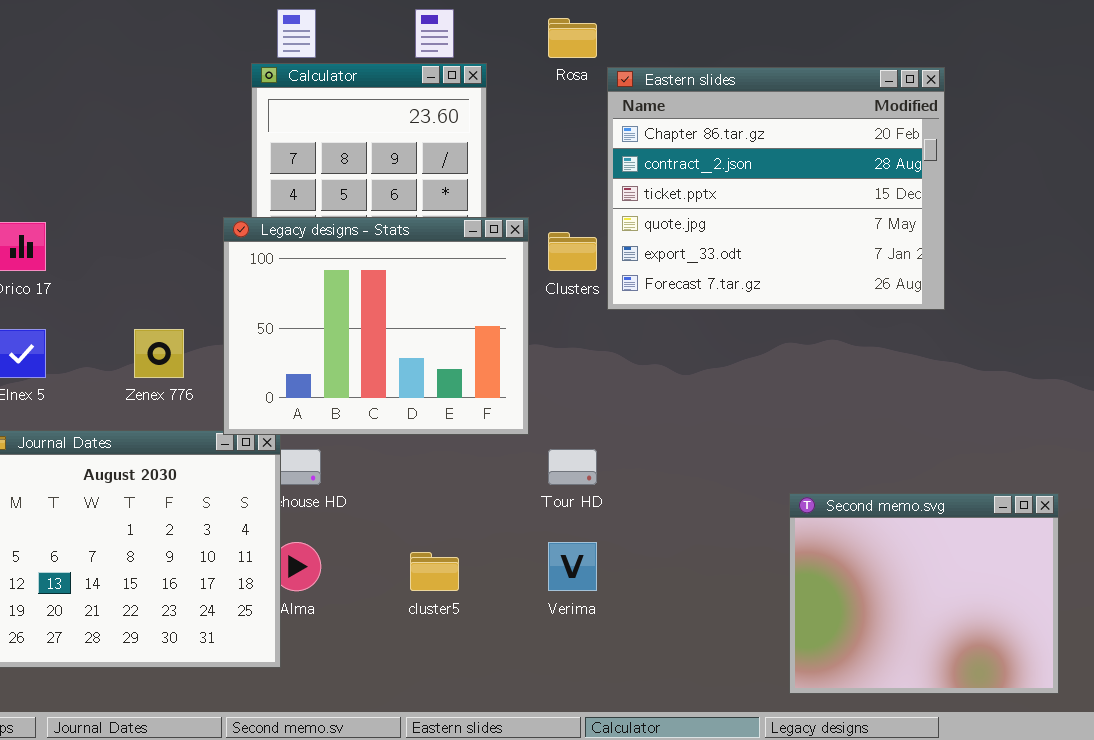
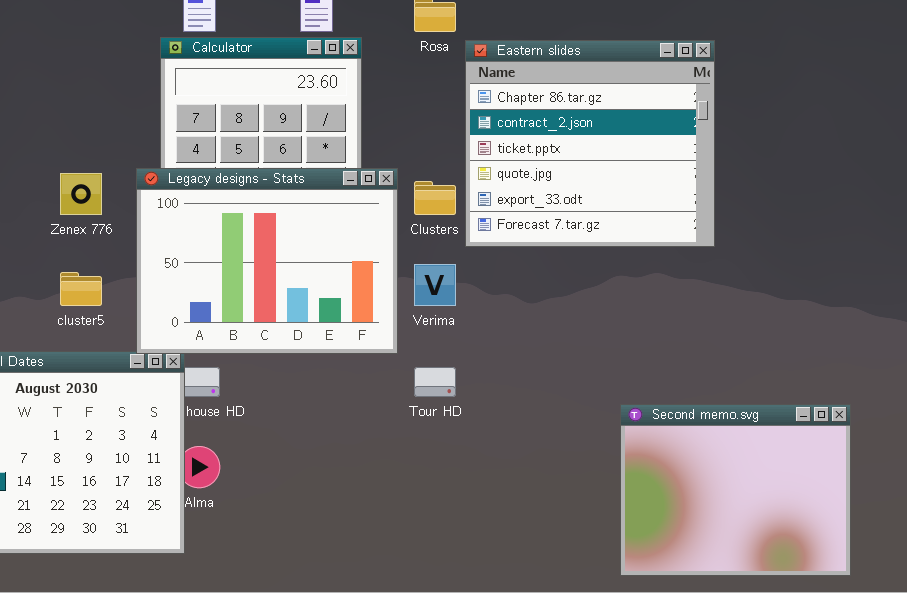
Eastern slides: [607,67,945,310] -> [465,40,715,247], resized
Zenex 776: [134,329,184,378] -> [60,173,102,215], moved
Verima: [548,542,597,591] -> [414,264,456,306], moved
cluster5: [410,552,459,591] -> [60,272,102,306], moved

